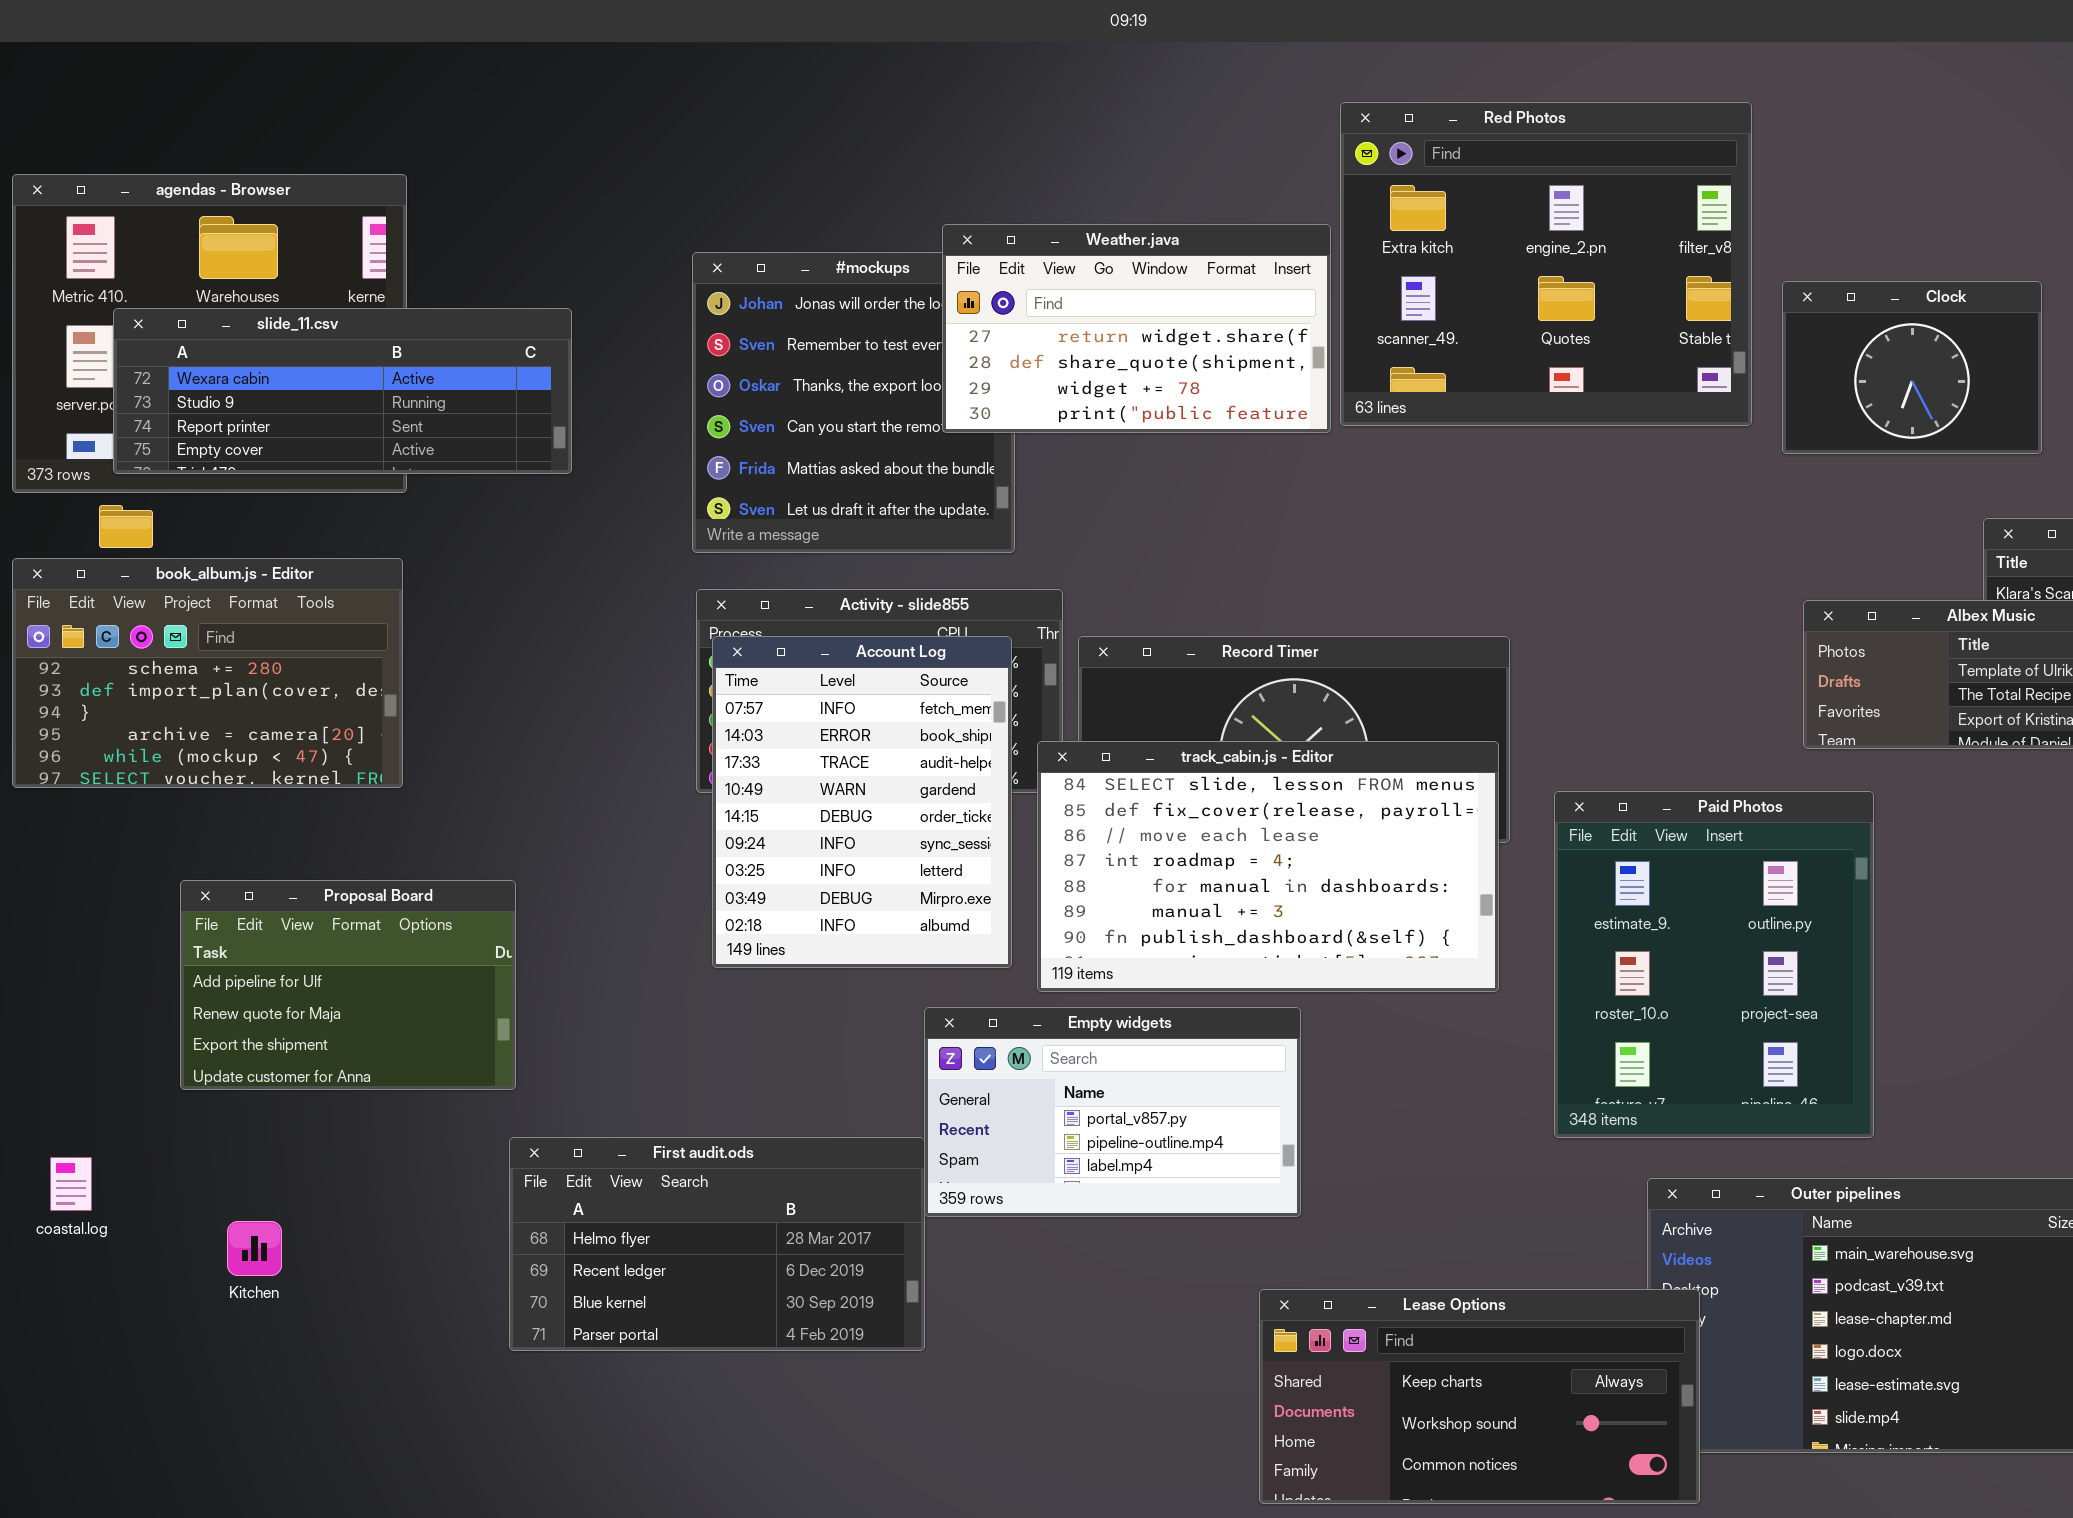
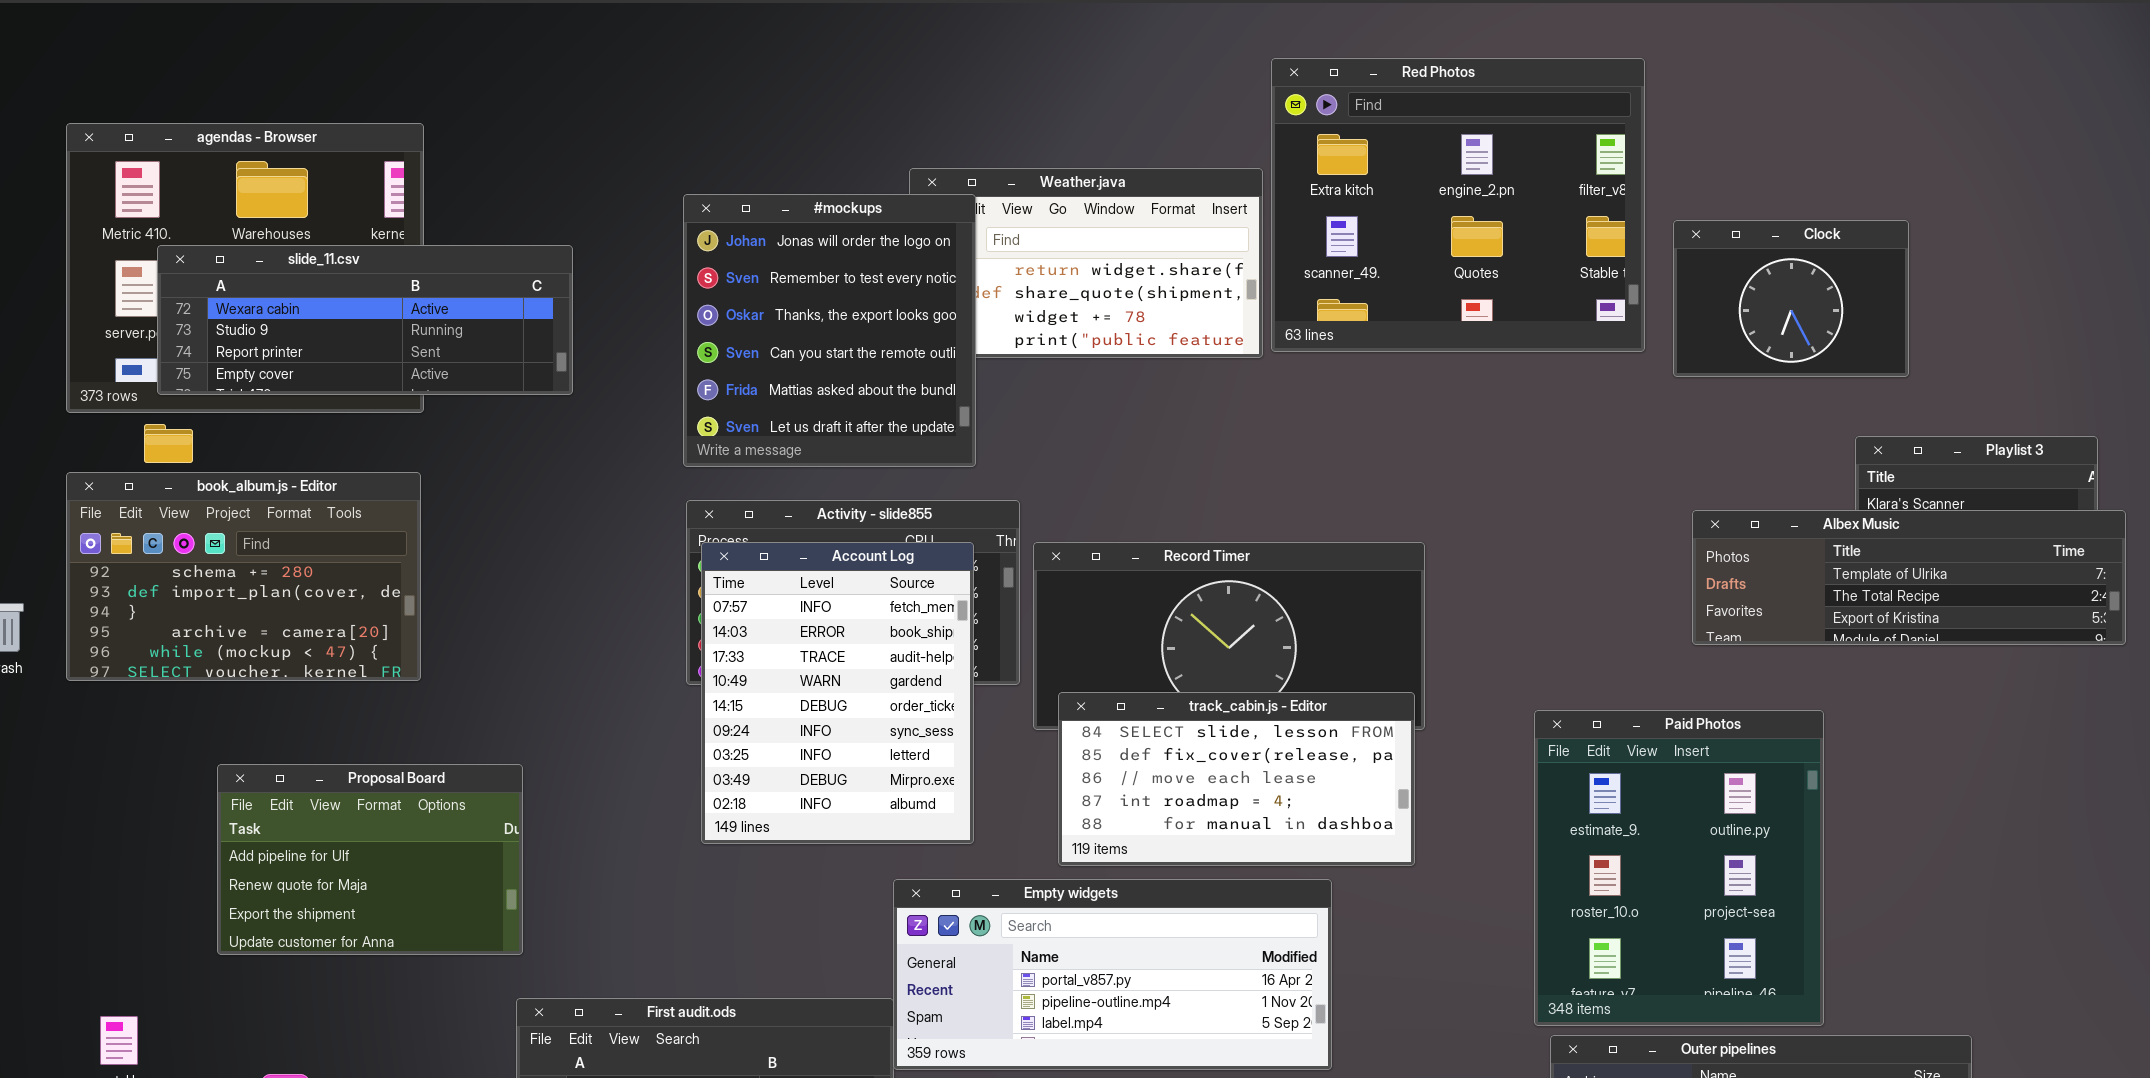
#mockups: [692,252,1015,553] -> [683,194,976,467], raised
track_cabin.js - Editor: [1037,741,1499,992] -> [1058,692,1415,866], resized
Paid Photos: [1554,791,1874,1138] -> [1534,710,1824,1026], moved
Empty widgets: [924,1007,1301,1217] -> [893,879,1332,1070], resized

